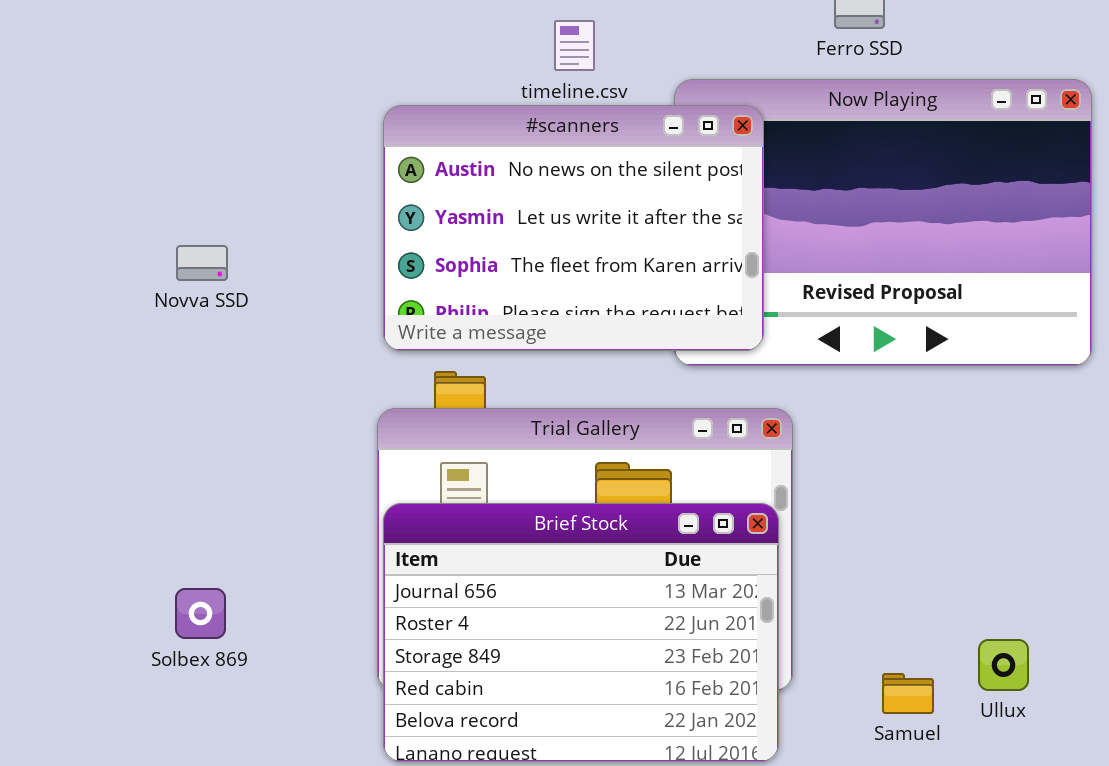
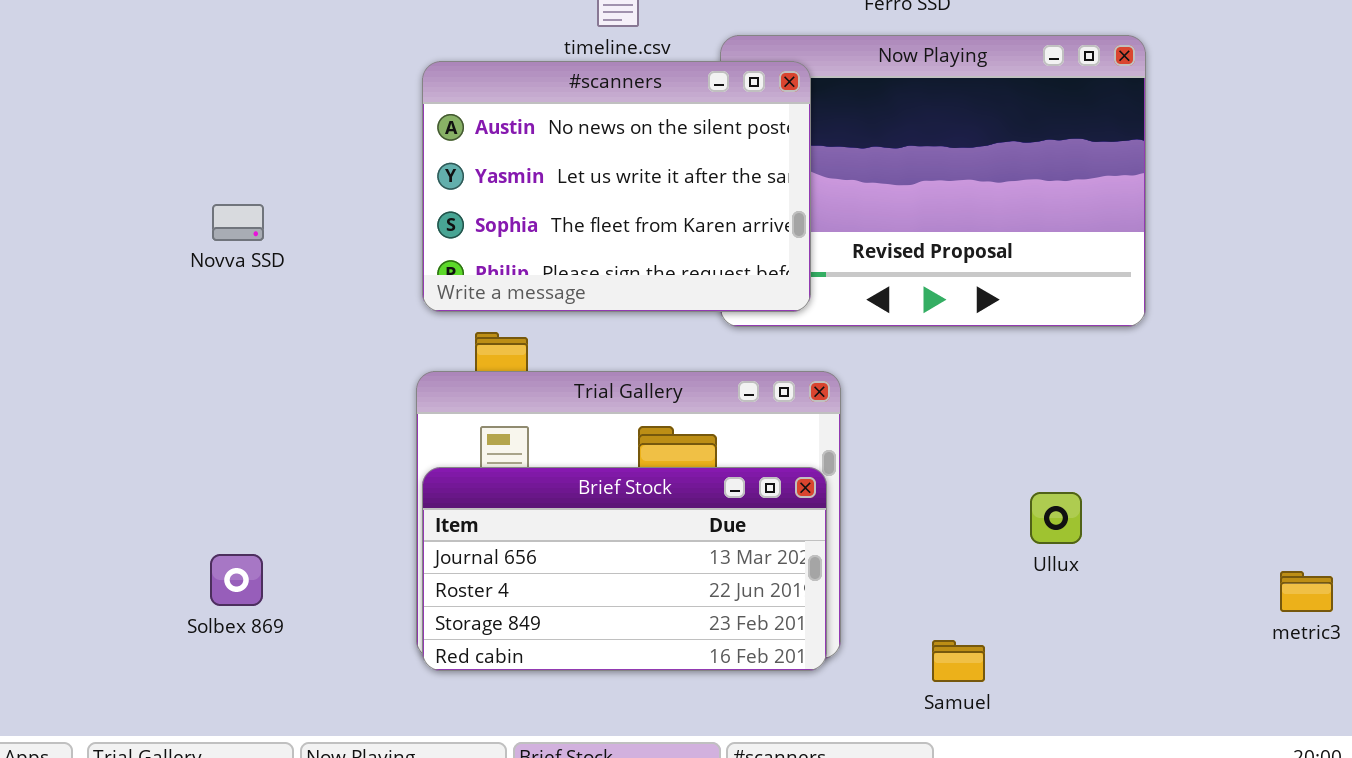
Brief Stock: [383,503,779,762] -> [422,467,827,671], resized
Ullux: [978,639,1029,691] -> [1030,492,1082,544], moved

